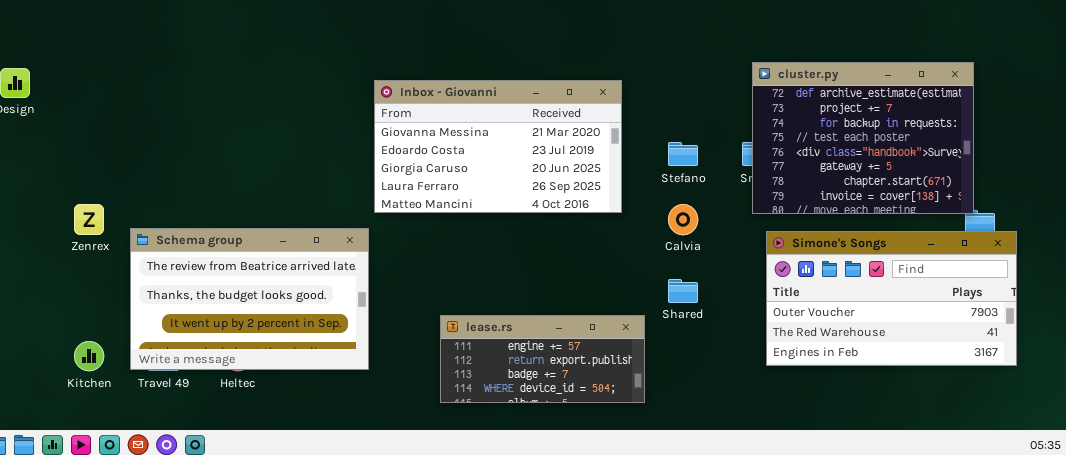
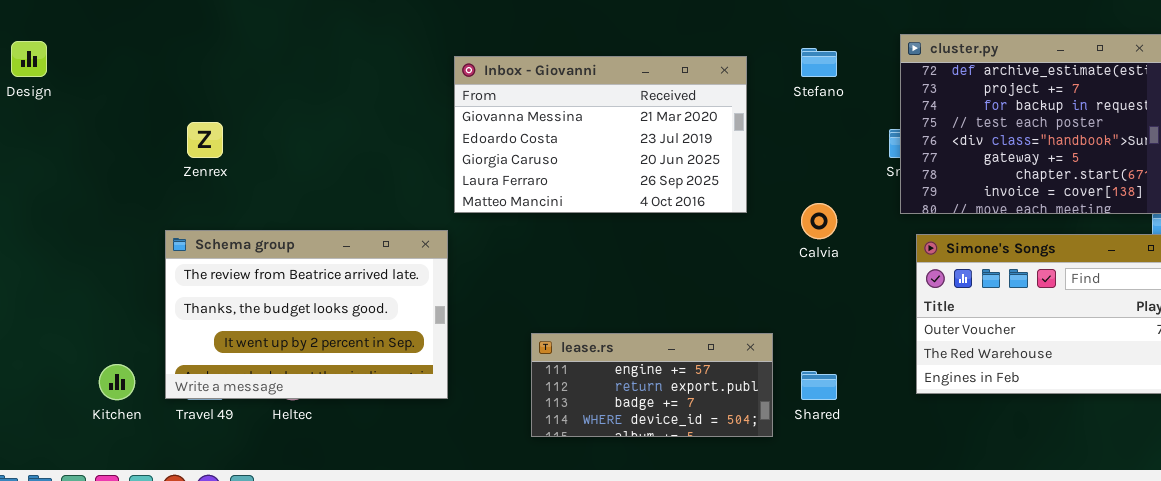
Stefano: [668,142,698,166] -> [801,48,837,77], moved
Zenrex: [74,204,104,235] -> [187,122,223,158], moved
Shared: [668,279,698,303] -> [801,371,837,400], moved

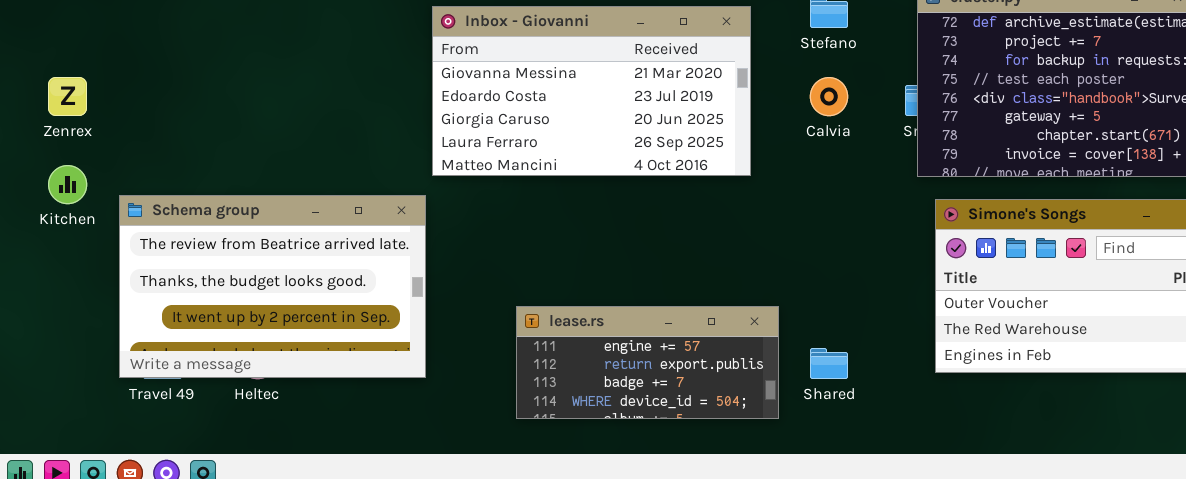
Zenrex: [187,122,223,158] -> [48,77,87,116], moved
Calvia: [801,203,837,239] -> [810,77,848,116], moved
Kitchen: [99,364,135,400] -> [48,165,87,204], moved

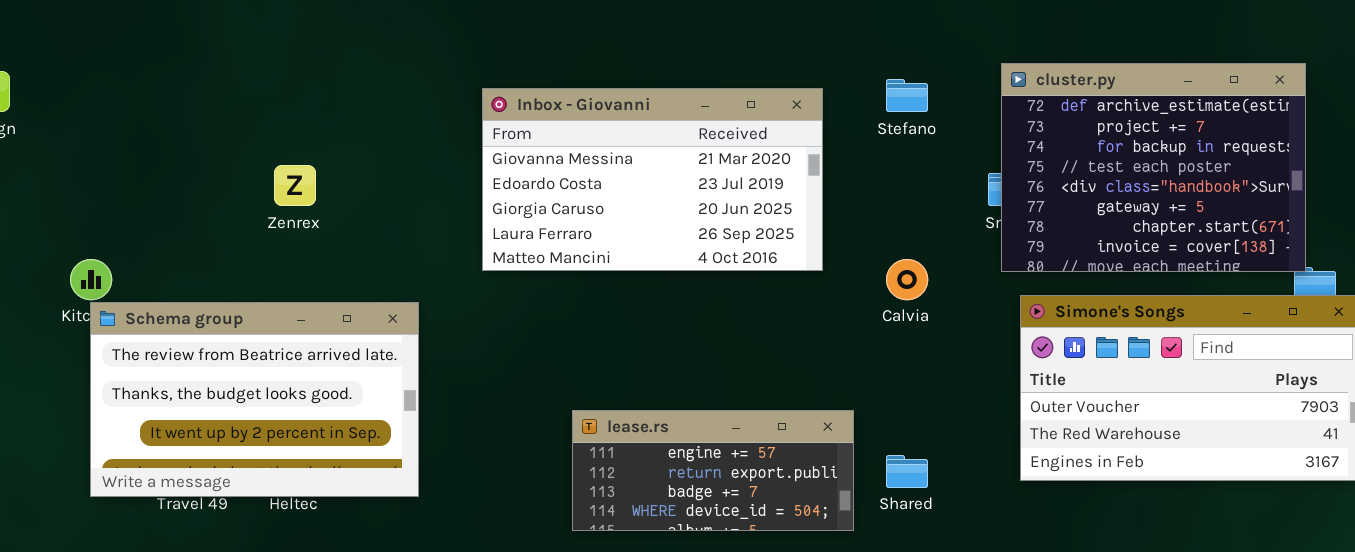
Zenrex: [48,77,87,116] -> [274,165,316,206], moved
Calvia: [810,77,848,116] -> [886,259,928,300], moved
Schema group: [119,195,426,378] -> [90,302,419,497], moved

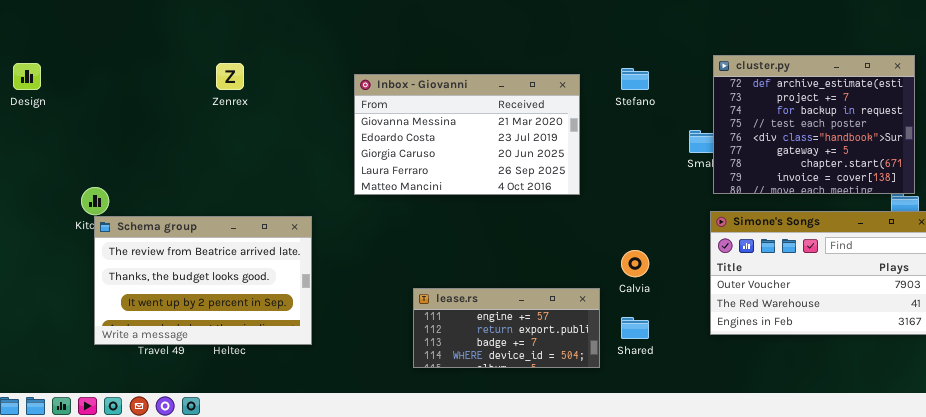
cluster.py: [1001,63,1306,272] -> [713,55,915,194], moved
Zenrex: [274,165,316,206] -> [216,63,244,90], moved
Calvia: [886,259,928,300] -> [621,250,649,277], moved

